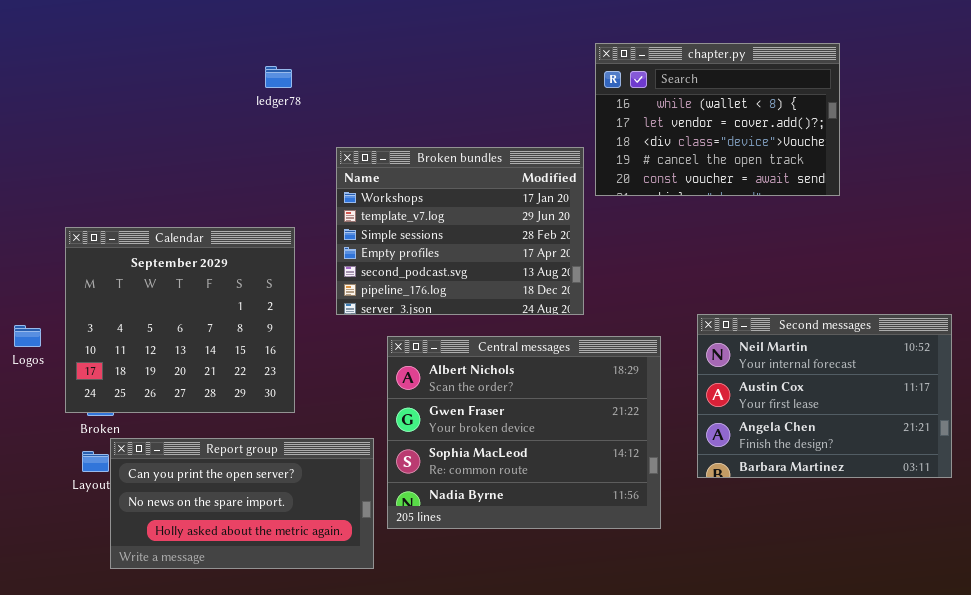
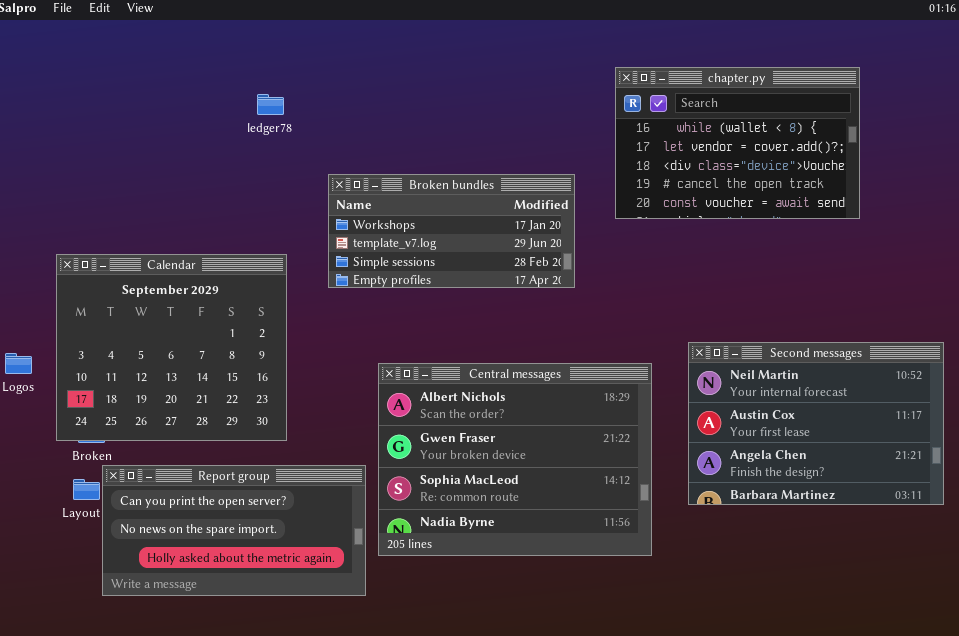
chapter.py: [595,43,840,196] -> [615,67,860,219], moved
Broken bundles: [336,147,584,315] -> [328,174,575,288], resized

